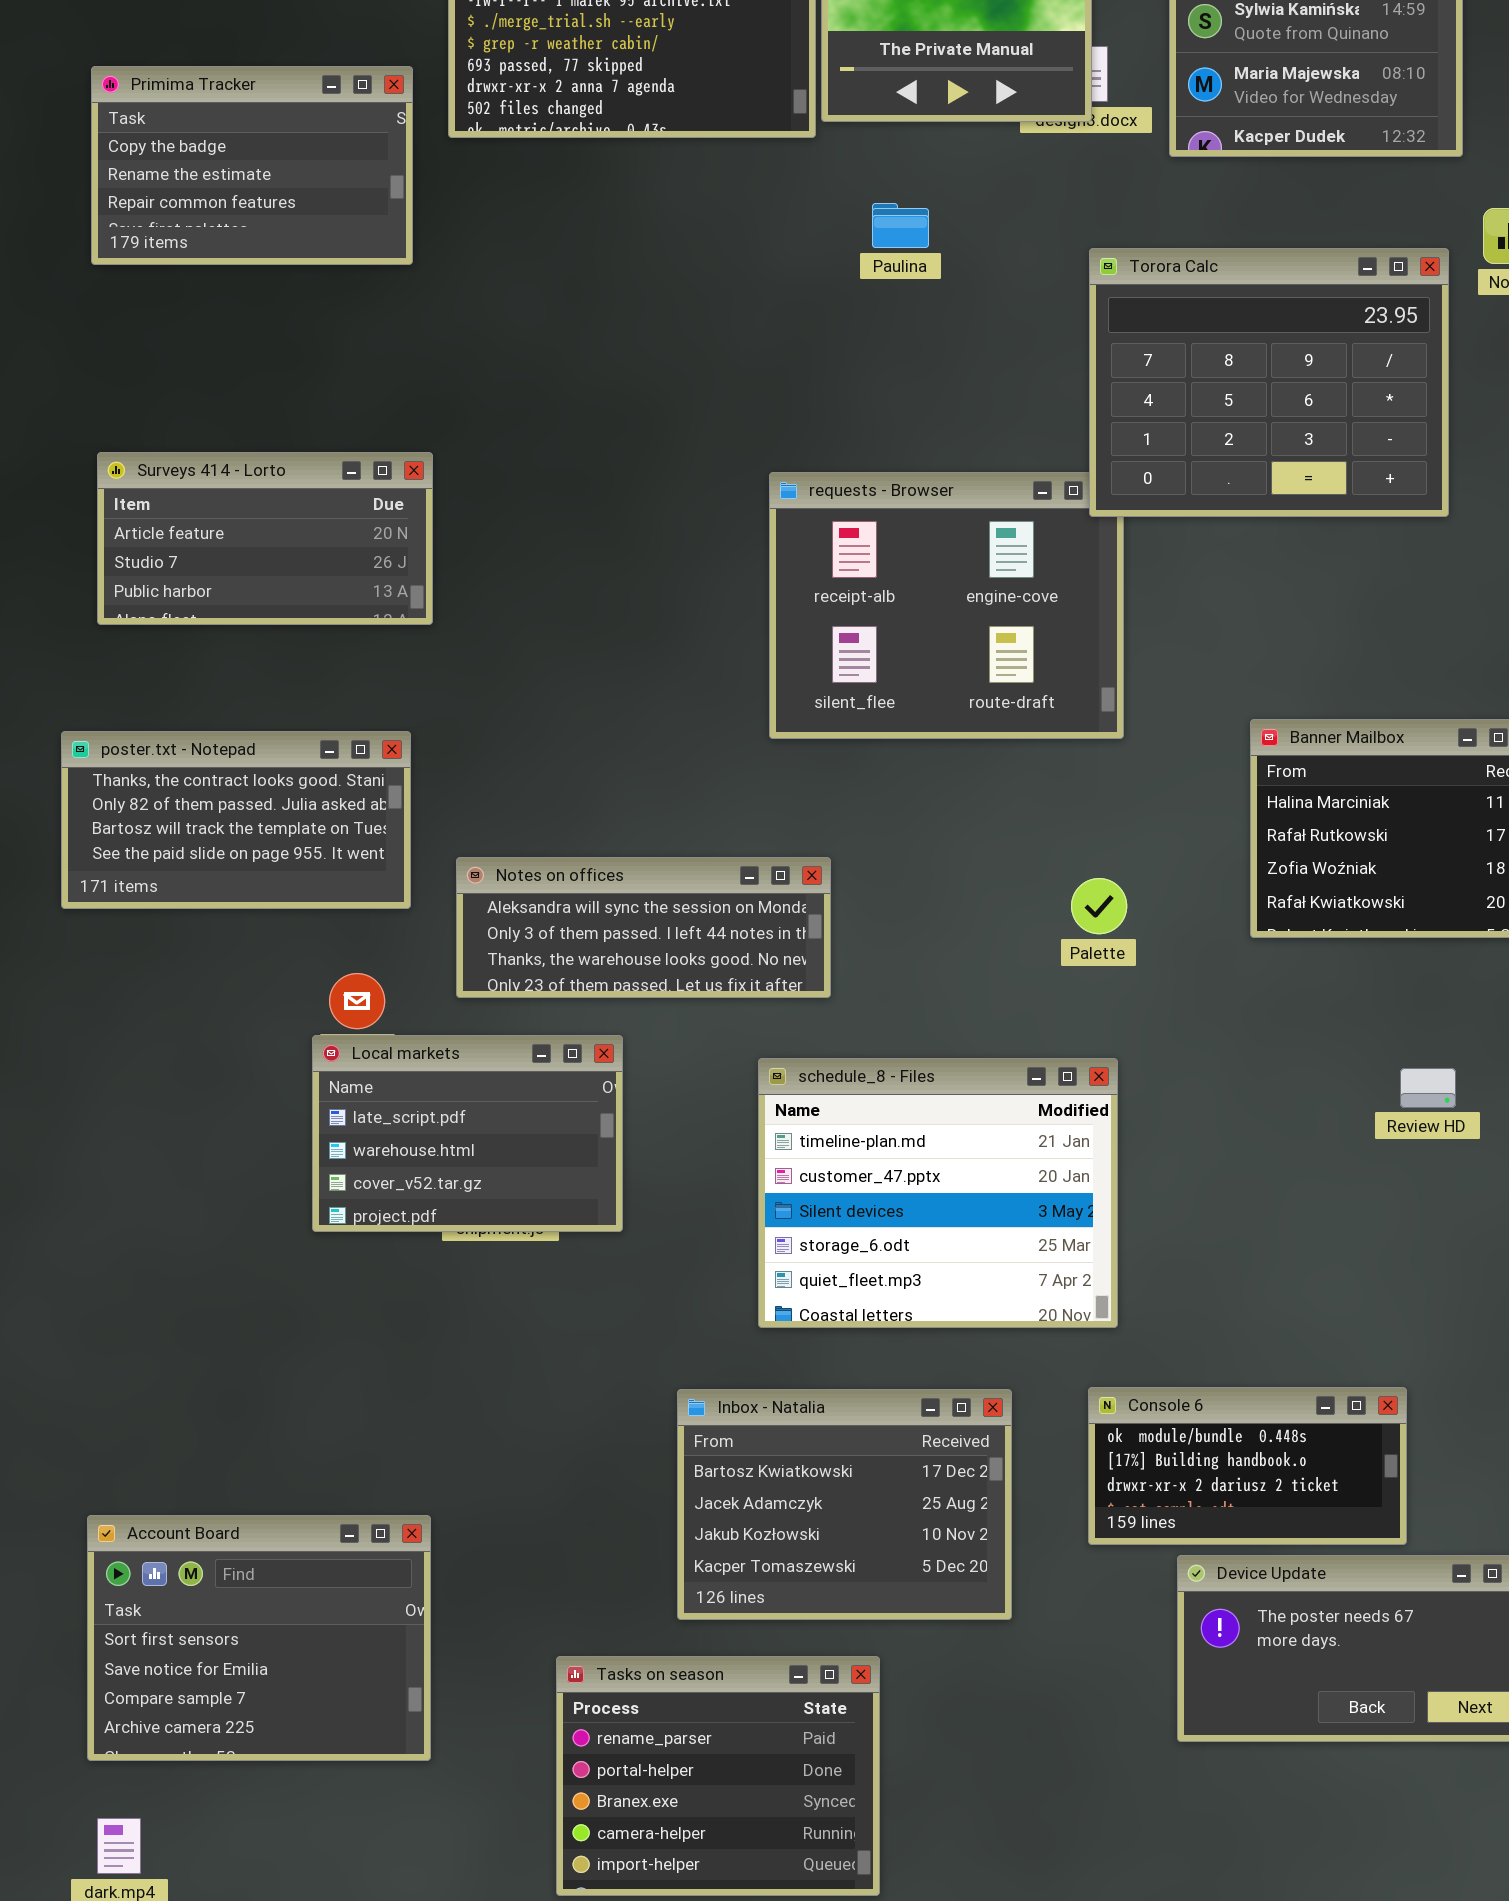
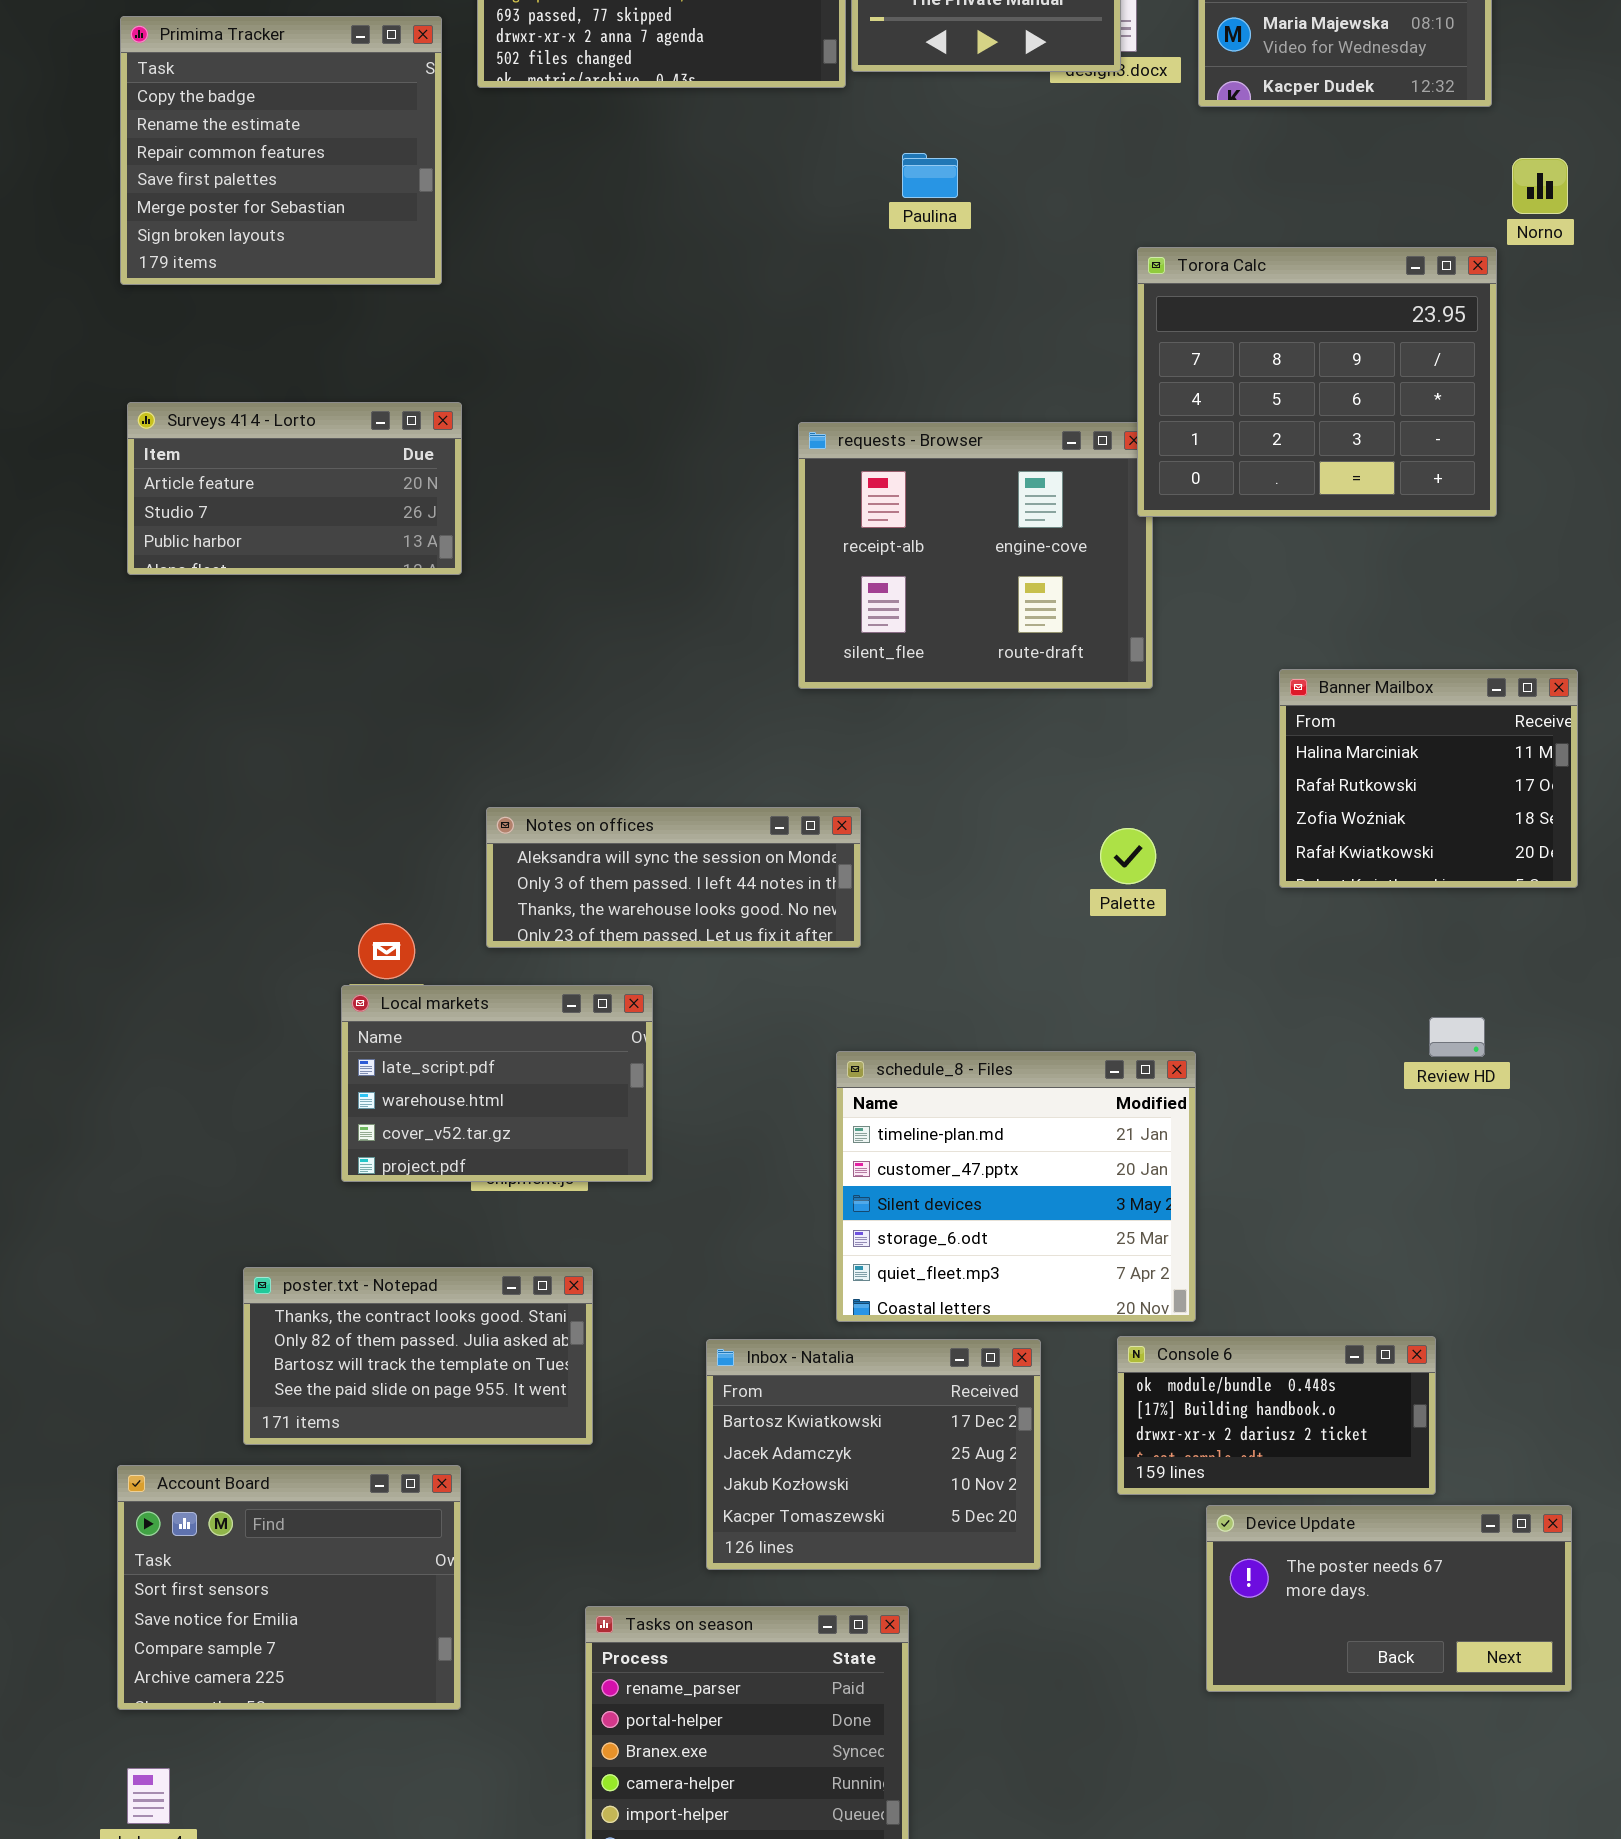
Primima Tracker: [91,66,413,265] -> [120,16,442,285], resized
Torora Calc: [1089,248,1449,517] -> [1137,247,1497,517], moved
poster.txt - Notepad: [61,731,411,909] -> [243,1267,593,1445], moved
schedule_8 - Files: [758,1058,1118,1328] -> [836,1051,1196,1322], moved

